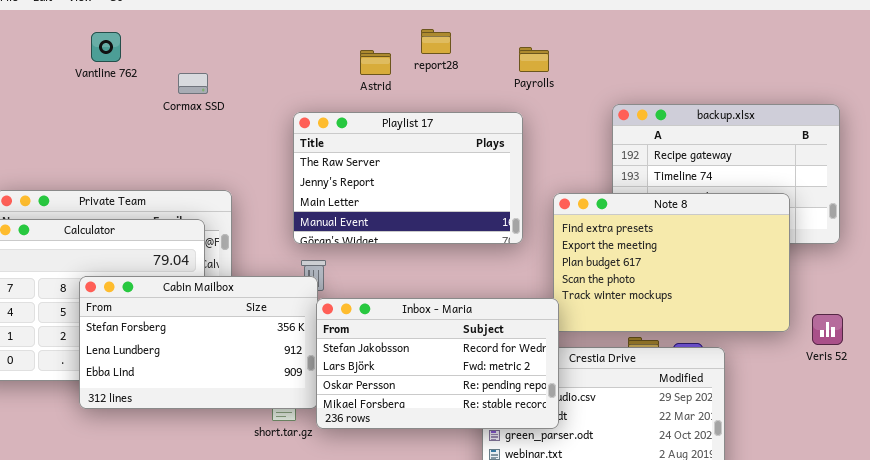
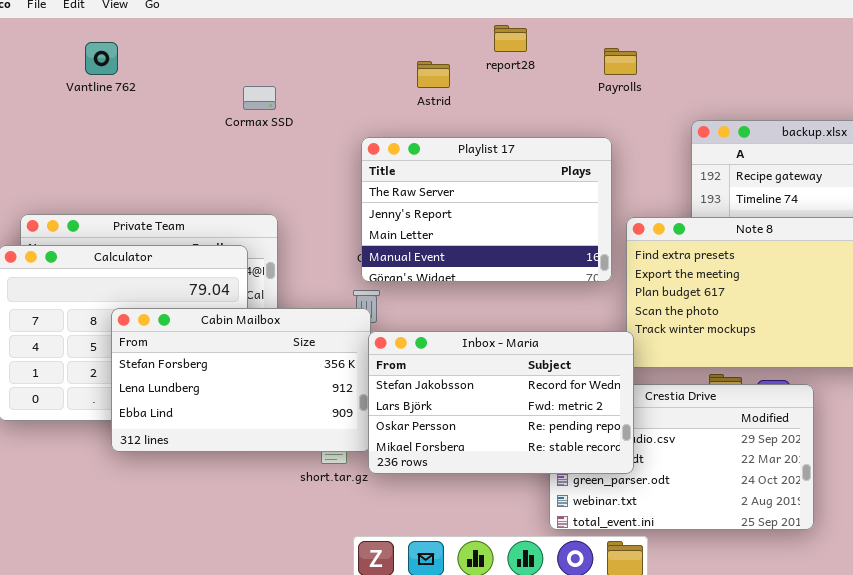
report28: [421,29,451,54] -> [494,25,527,52], moved
Vantline 762: [91,32,121,62] -> [85,42,118,75], moved
Payrolls: [519,47,549,72] -> [604,48,637,75], moved
Cormax SSD: [178,73,208,94] -> [243,86,276,110], moved
Playlist 17: [293,112,523,244] -> [361,137,612,282], moved

